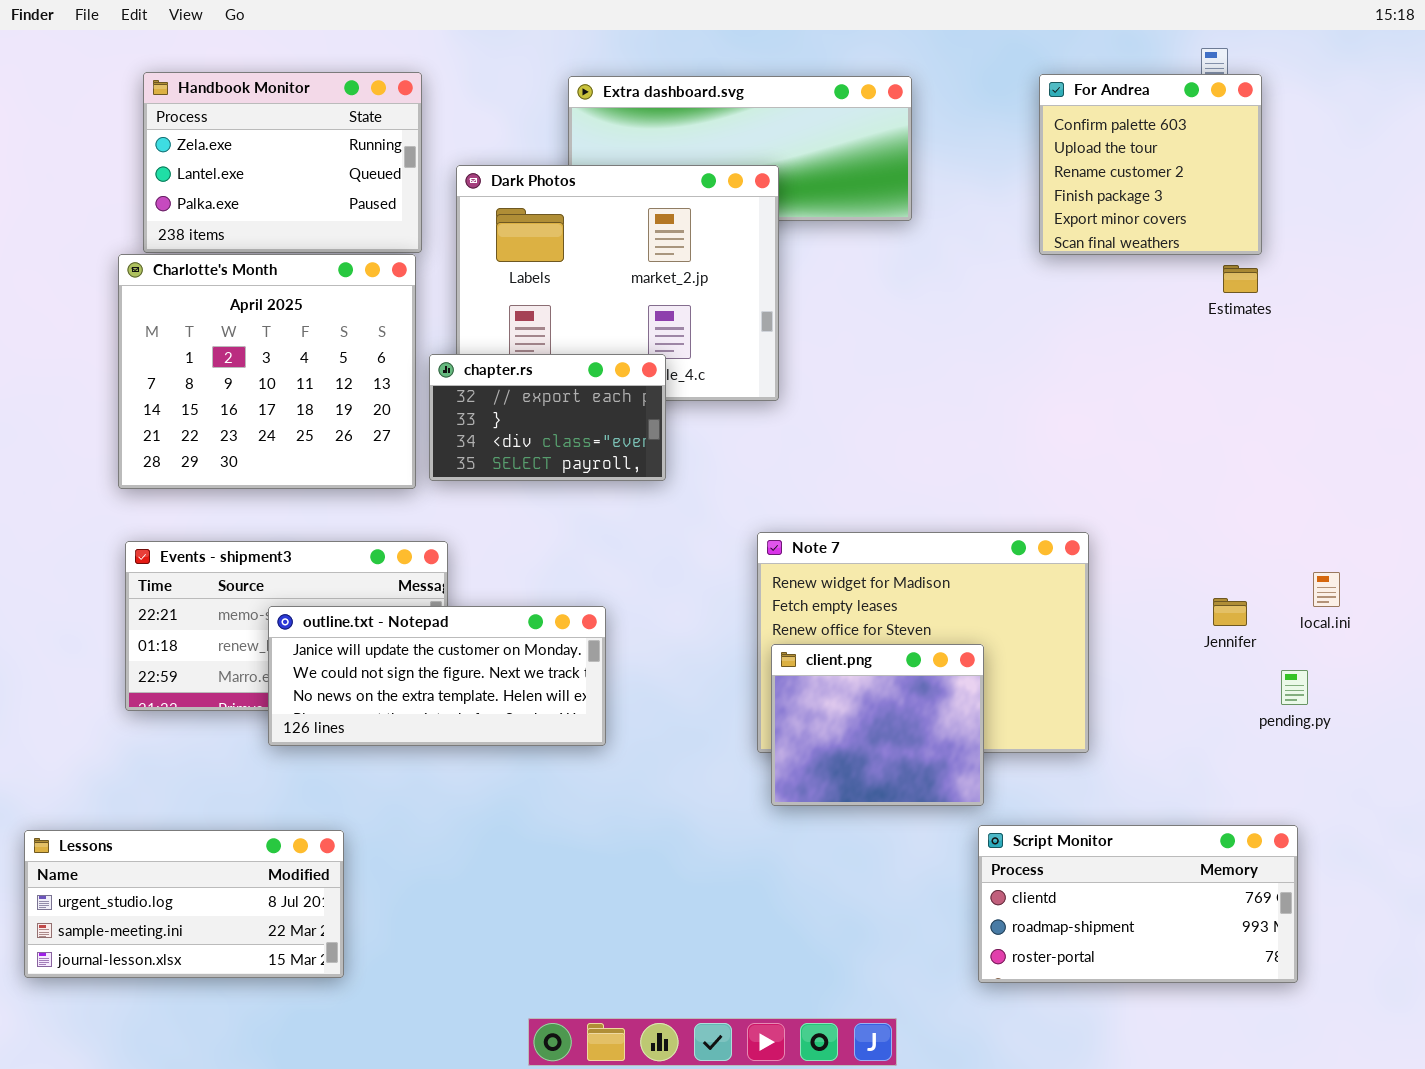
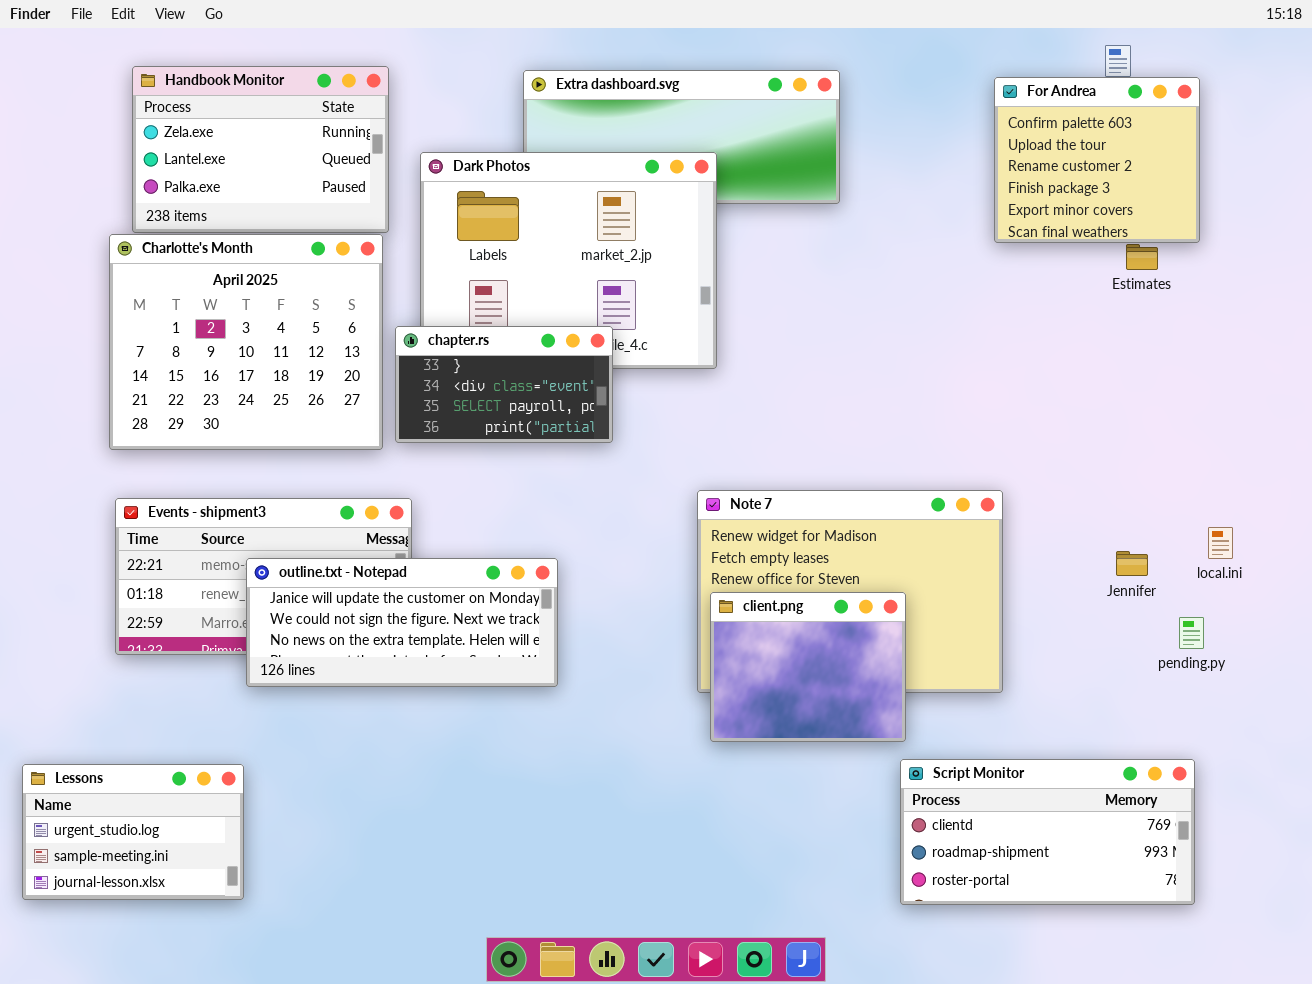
For Andrea: [1039,74,1262,255] -> [994,77,1200,243], moved
chapter.rs: [429,354,666,481] -> [395,326,613,443], scrolled down 1 row
Lessons: [24,830,344,978] -> [22,764,244,900], resized

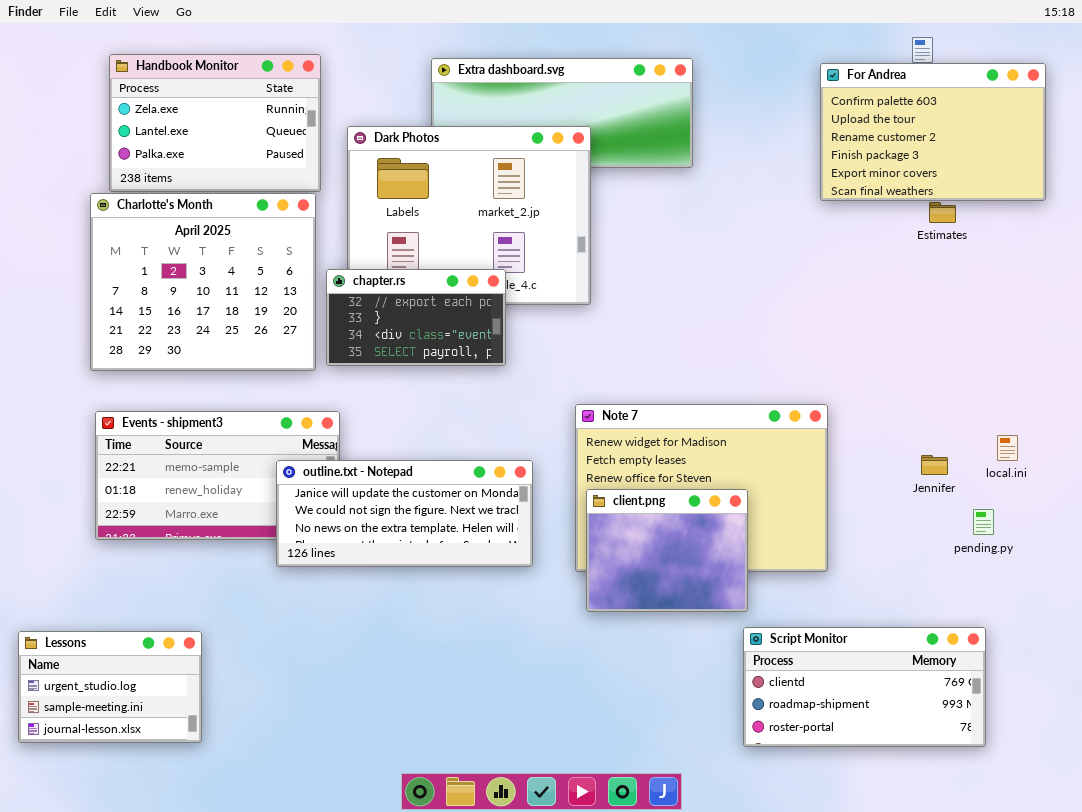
For Andrea: [994,77,1200,243] -> [820,63,1046,201], resized
chapter.rs: [395,326,613,443] -> [326,269,506,366], scrolled up 1 row
outline.txt - Notepad: [246,558,558,687] -> [276,460,533,567], moved

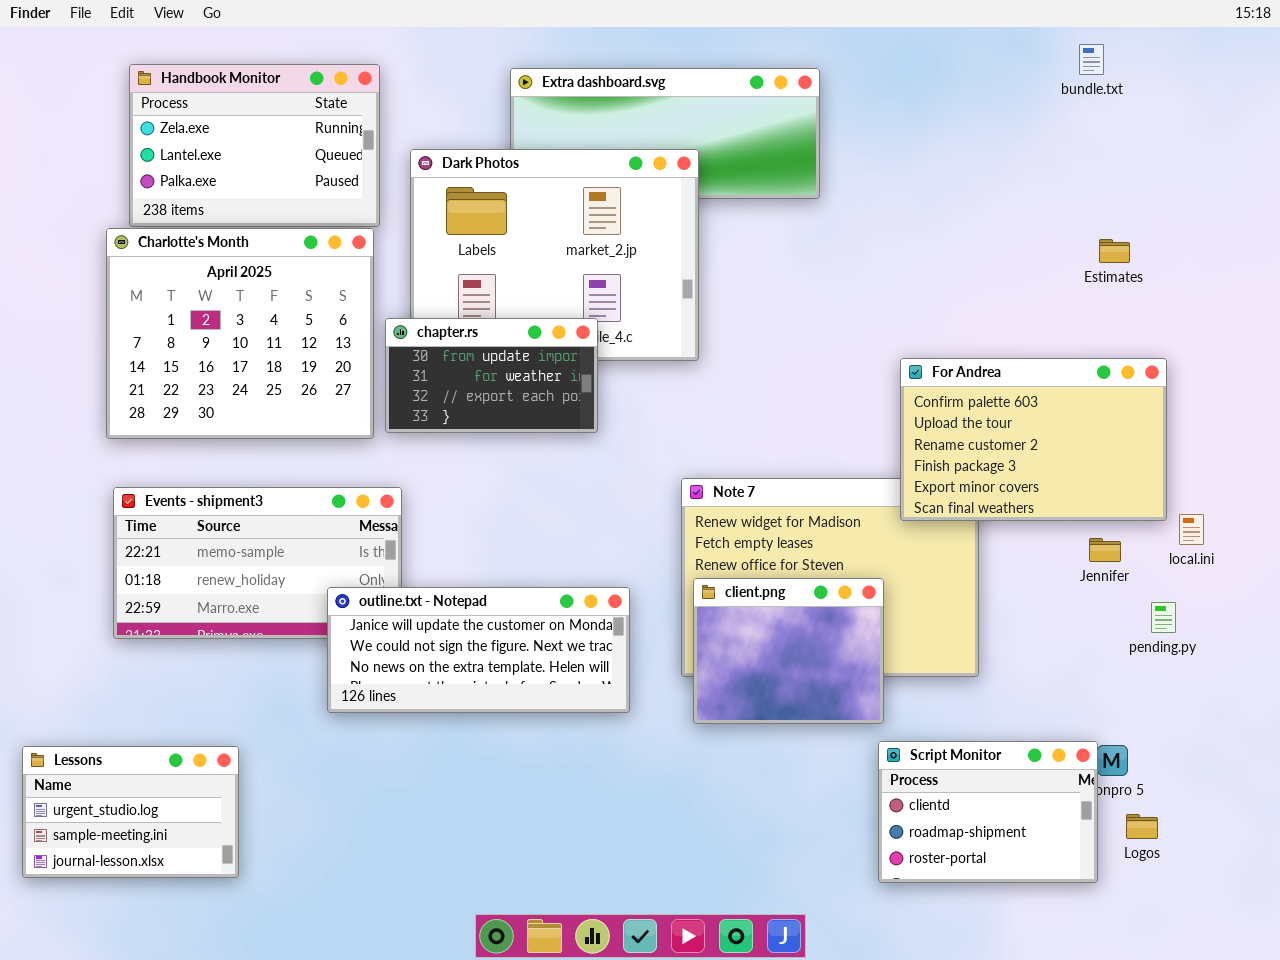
For Andrea: [820,63,1046,201] -> [900,358,1167,521], moved
chapter.rs: [326,269,506,366] -> [385,318,598,433], scrolled up 2 rows
outline.txt - Notepad: [276,460,533,567] -> [327,587,630,713], moved
Script Monitor: [743,627,986,747] -> [878,741,1098,883], resized

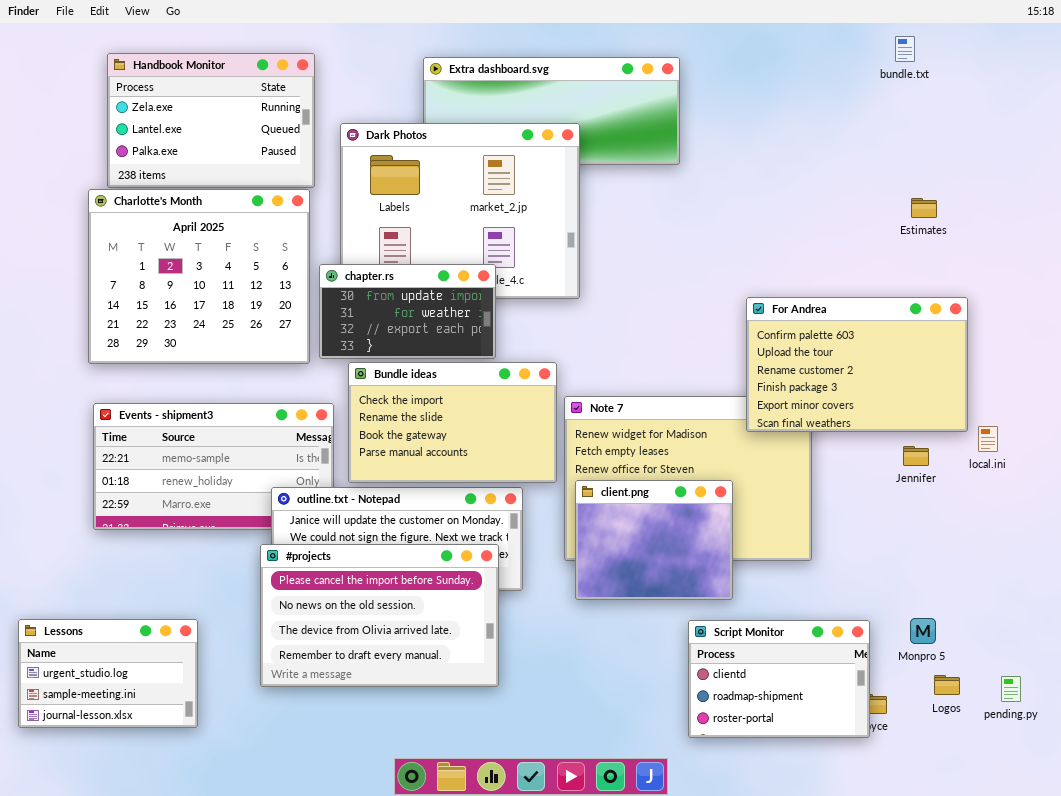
Bundle ideas: none -> [348,362,557,483], opened
pending.py: [1151,602,1176,633] -> [1001,676,1021,702], moved
#projects: none -> [260,544,499,687], opened
Script Monitor: [878,741,1098,883] -> [688,620,870,738], moved

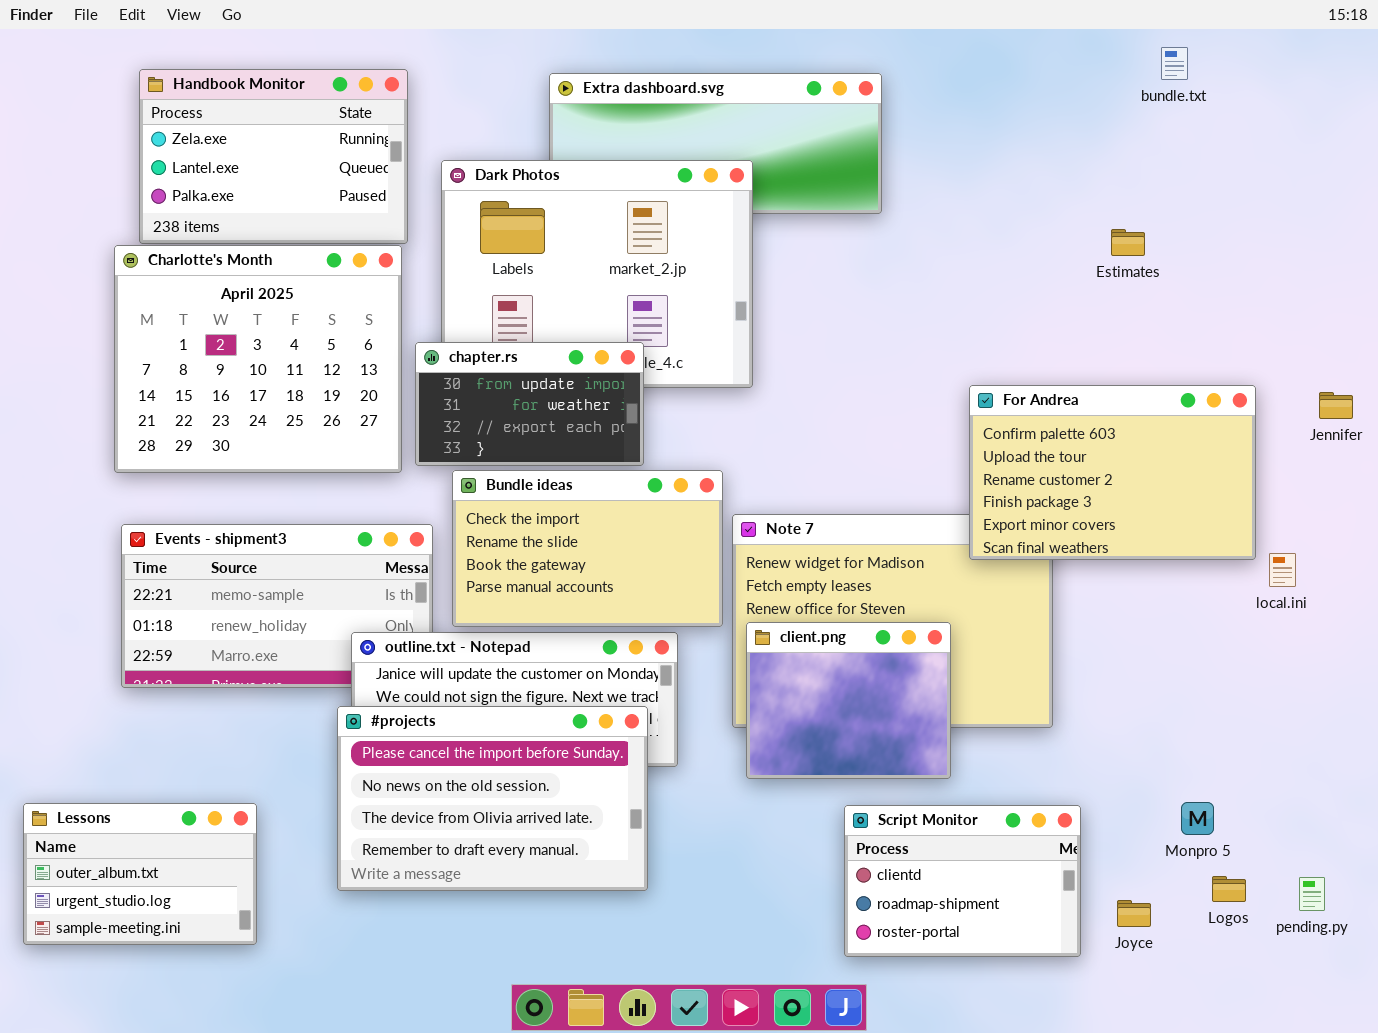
Estimates: [911,198,937,218] -> [1111,229,1145,256], moved
Jennifer: [903,446,929,466] -> [1319,392,1353,419], moved
Lessons: [18,619,198,728] -> [23,803,257,945], scrolled up 1 row
Script Monitor: [688,620,870,738] -> [844,805,1081,957], moved

